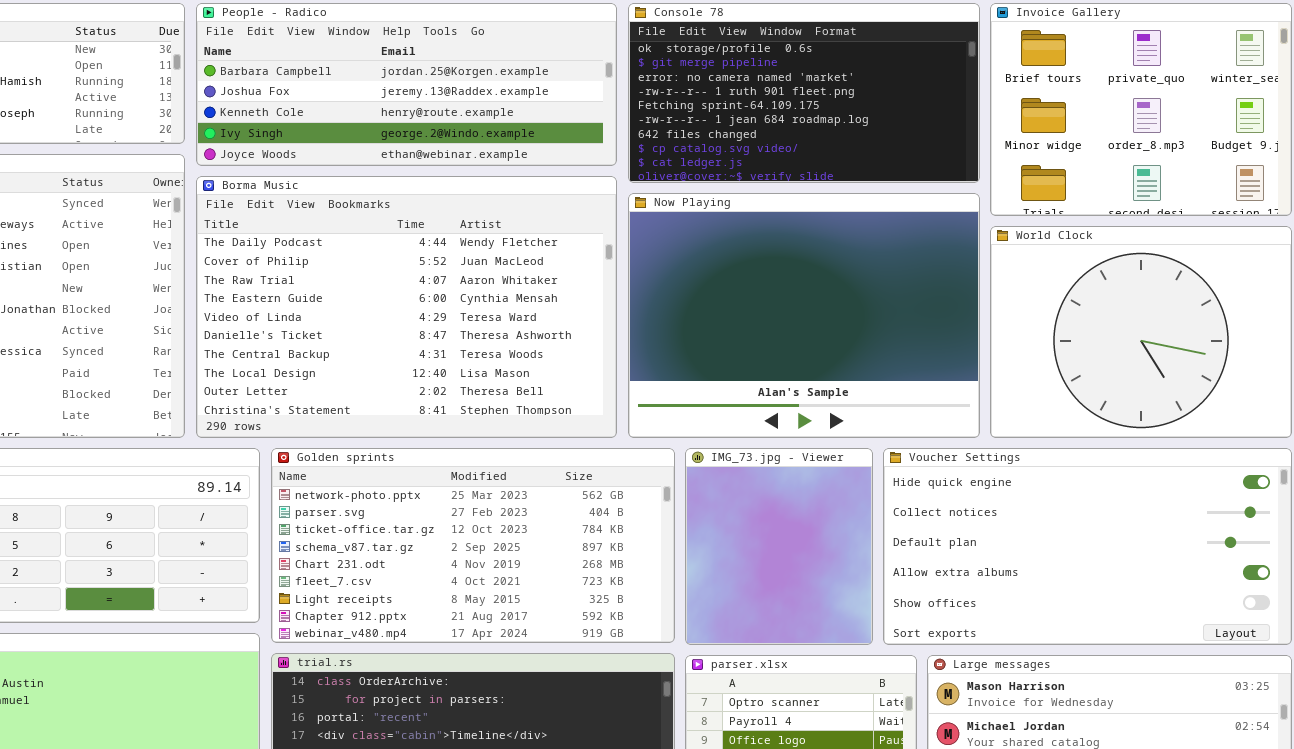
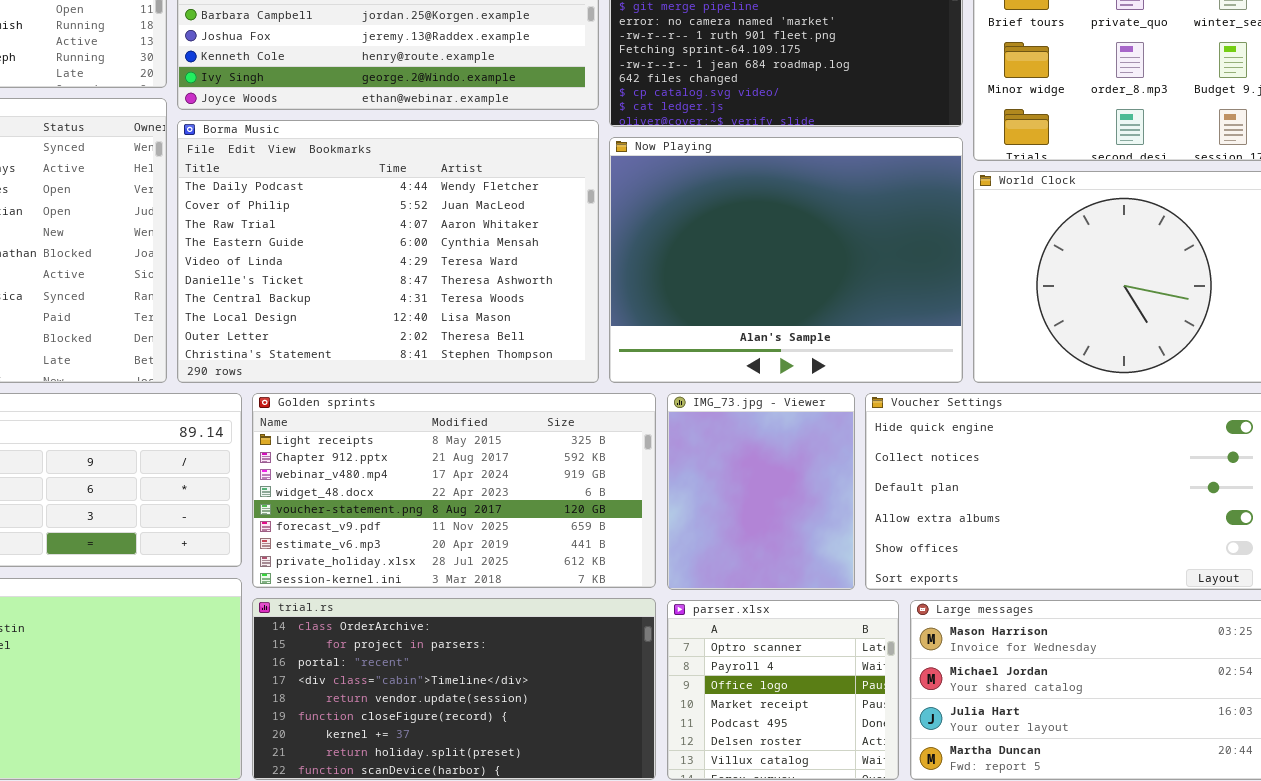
Golden sprints: [271,448,675,643] -> [252,393,656,588], scrolled down 6 rows

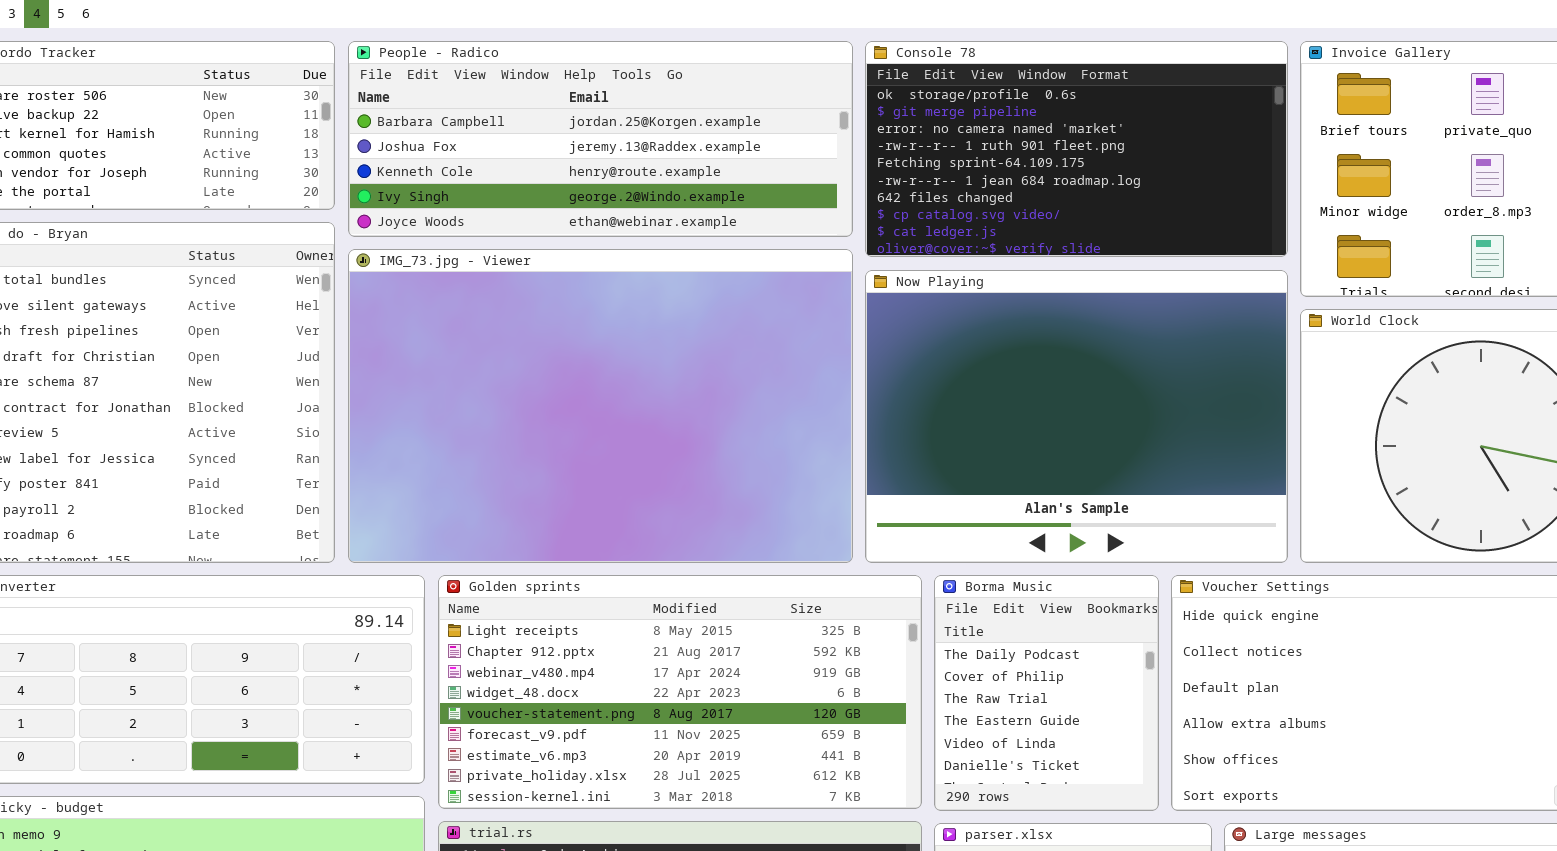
Borma Music: [177,120,599,383] -> [934,575,1159,811], moved, resized
IMG_73.jpg - Viewer: [667,393,855,590] -> [348,249,853,563], moved, resized

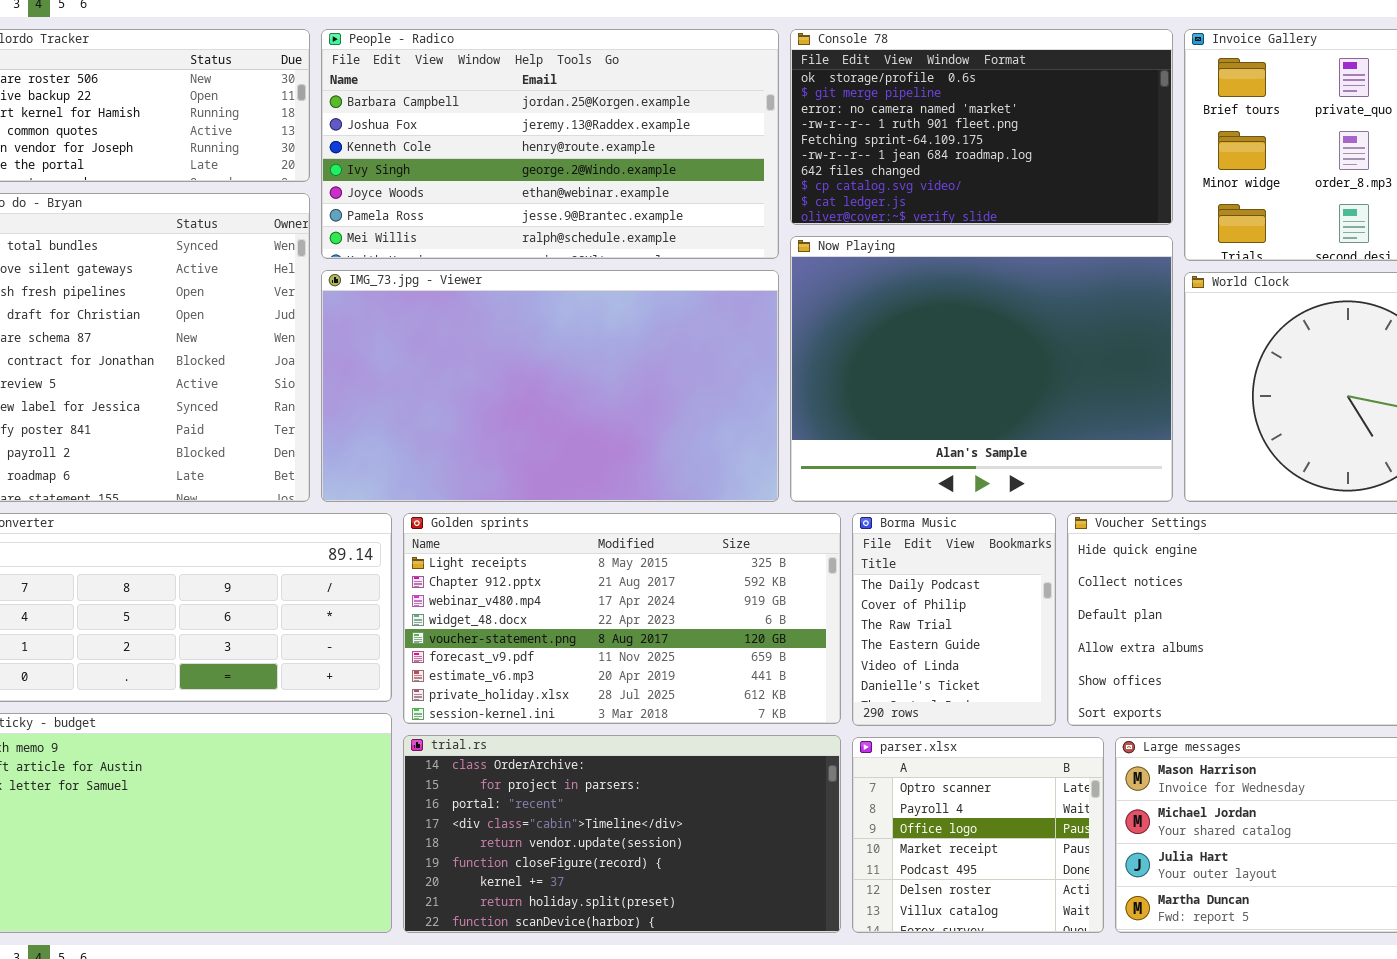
People - Radico: [348,41,853,237] -> [321,29,779,259], resized
IMG_73.jpg - Viewer: [348,249,853,563] -> [321,270,779,502], resized

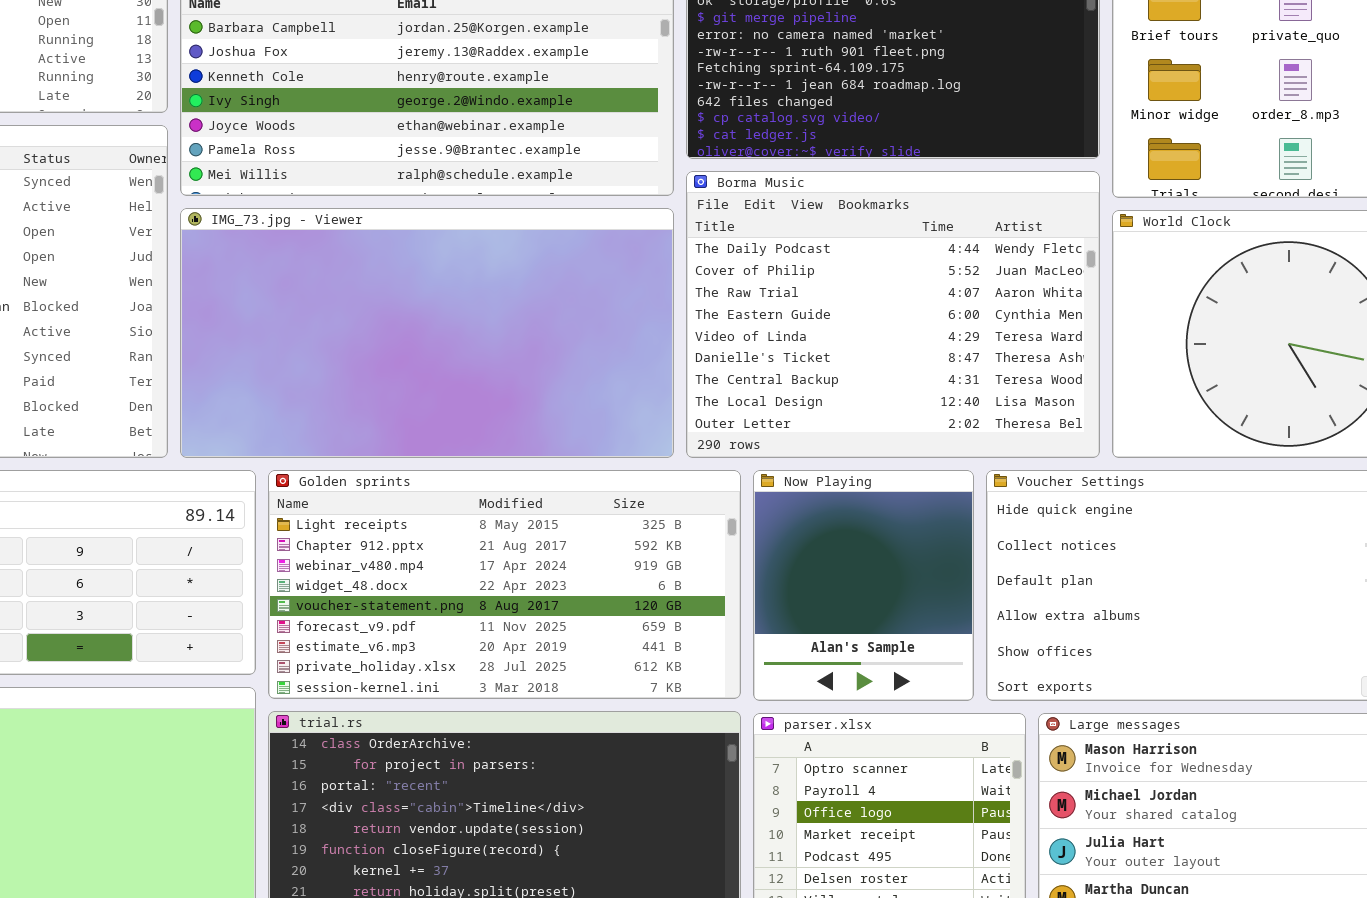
Now Playing: [790,236,1173,502] -> [753,470,974,701], moved, resized
Borma Music: [852,513,1056,726] -> [686,171,1100,458], moved, resized

